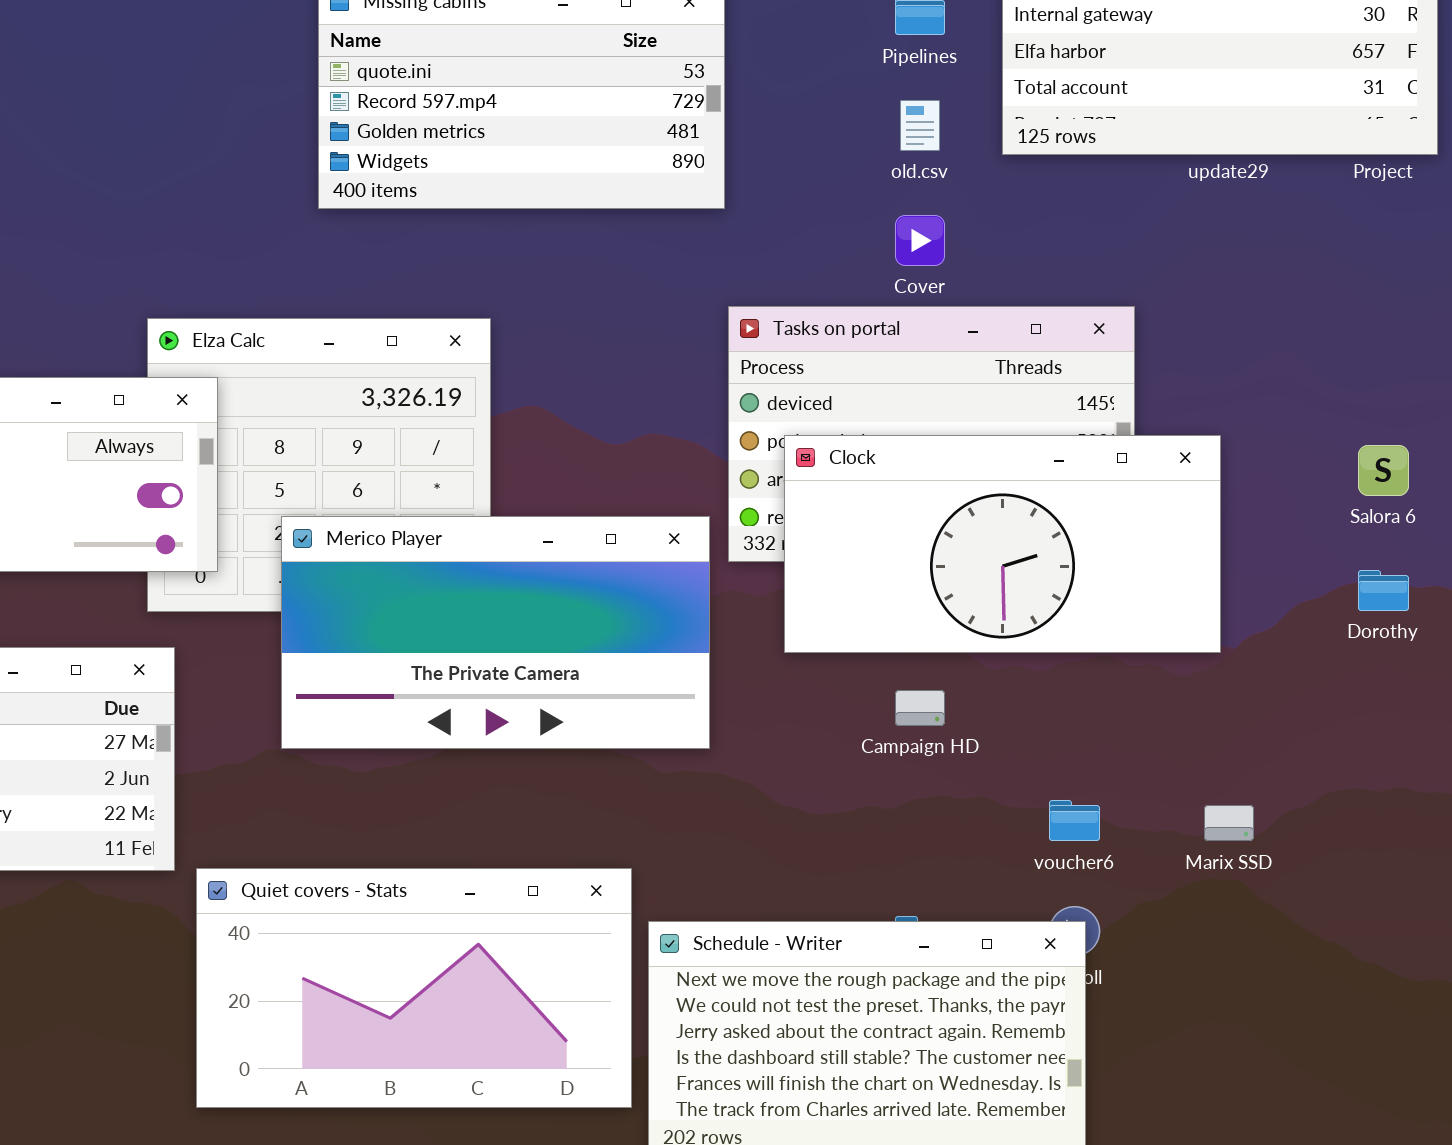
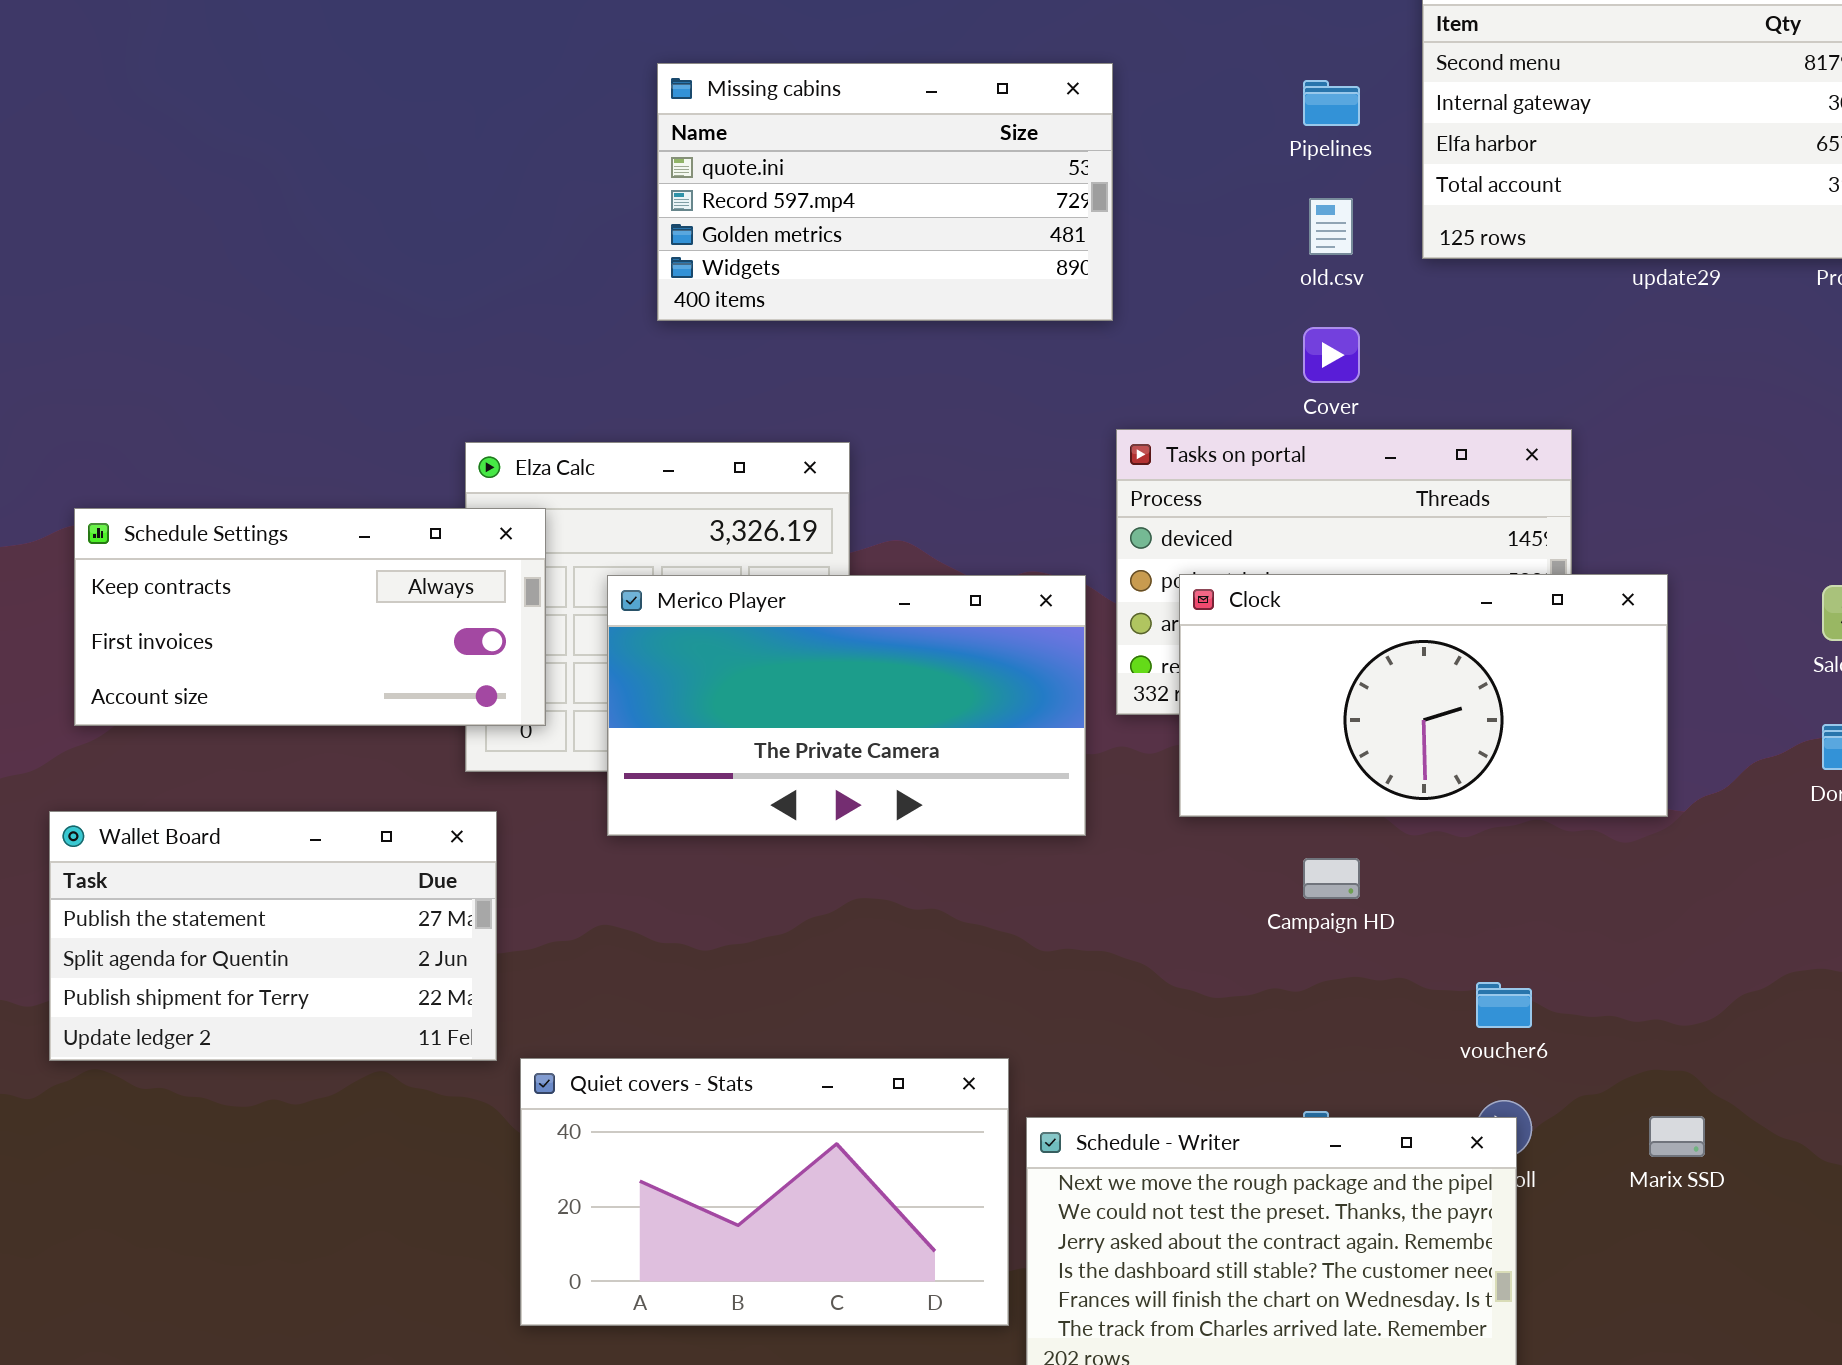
Merico Player: [281,516,710,749] -> [607,575,1086,836], moved
Marix SSD: [1204,805,1254,841] -> [1649,1116,1705,1157], moved

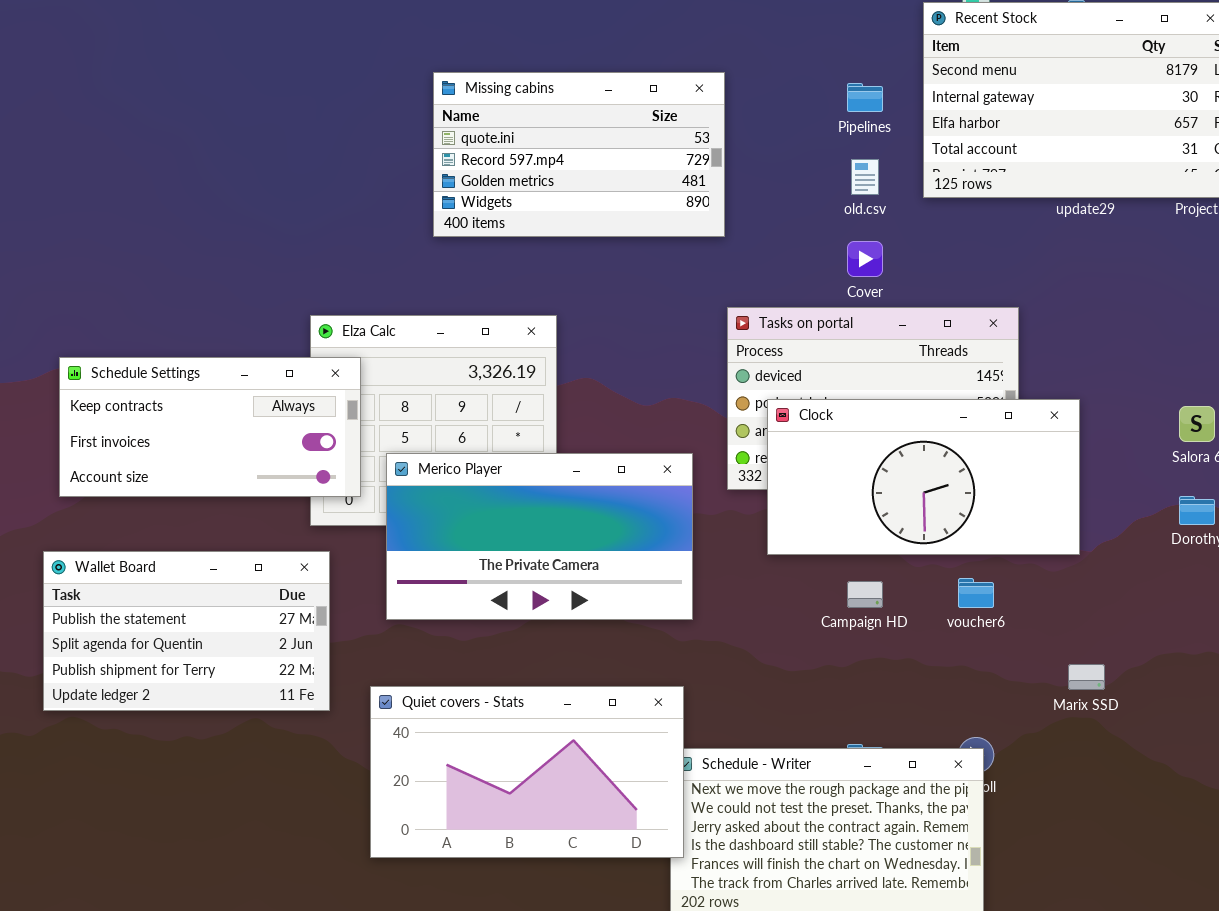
Merico Player: [607,575,1086,836] -> [386,453,693,620], moved
voucher6: [1476,982,1532,1028] -> [958,578,994,608], moved
Quiet covers - Stats: [520,1058,1009,1326] -> [370,686,684,858], moved
Marix SSD: [1649,1116,1705,1157] -> [1068,664,1105,690], moved

